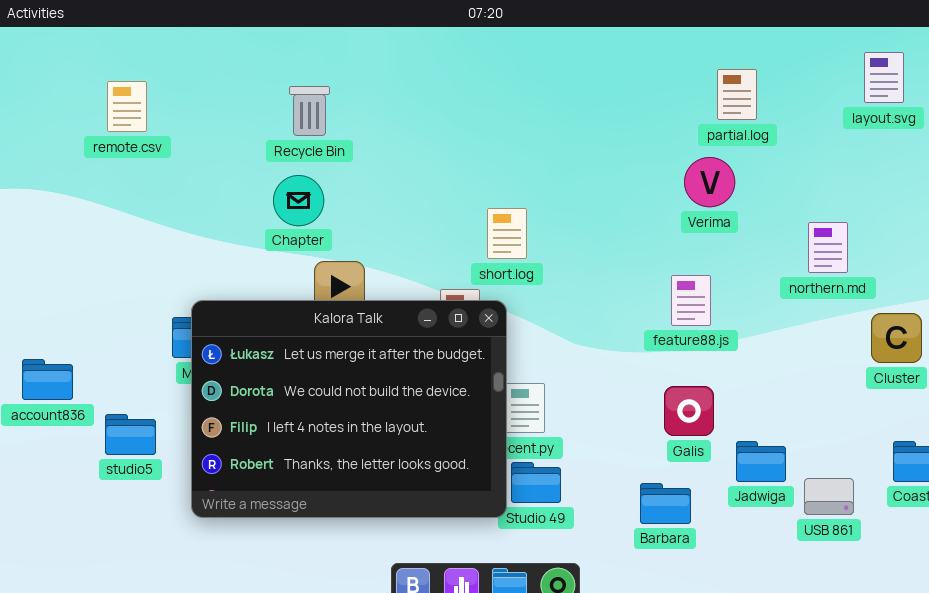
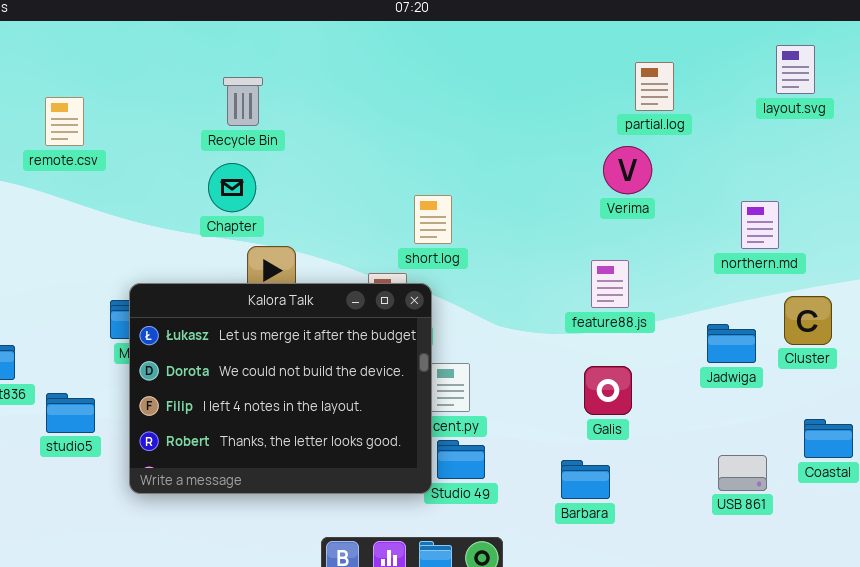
remote.csv: [107,81,147,132] -> [45,97,84,146], moved
northern.md: [808,222,848,273] -> [741,201,779,249], moved
Jadwiga: [736,441,786,482] -> [707,324,756,363], moved

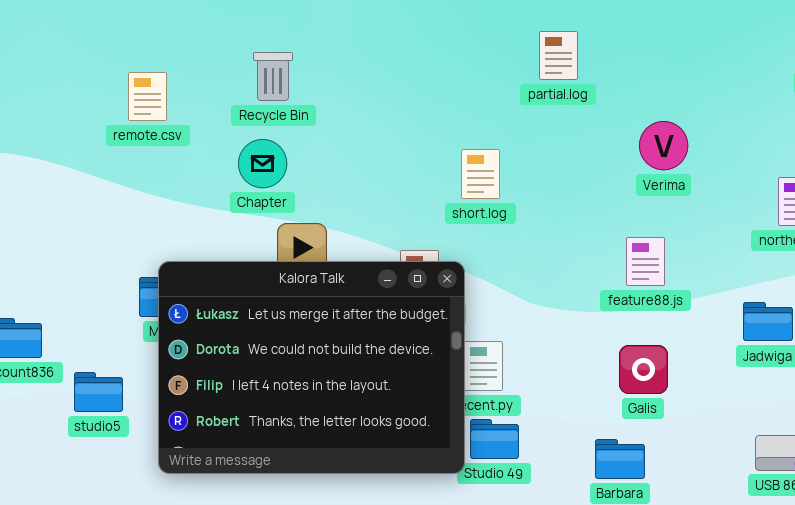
partial.log: [635,62,674,111] -> [539,31,578,80], moved
remote.csv: [45,97,84,146] -> [128,72,167,121], moved
short.log: [414,195,452,244] -> [461,149,500,199], moved

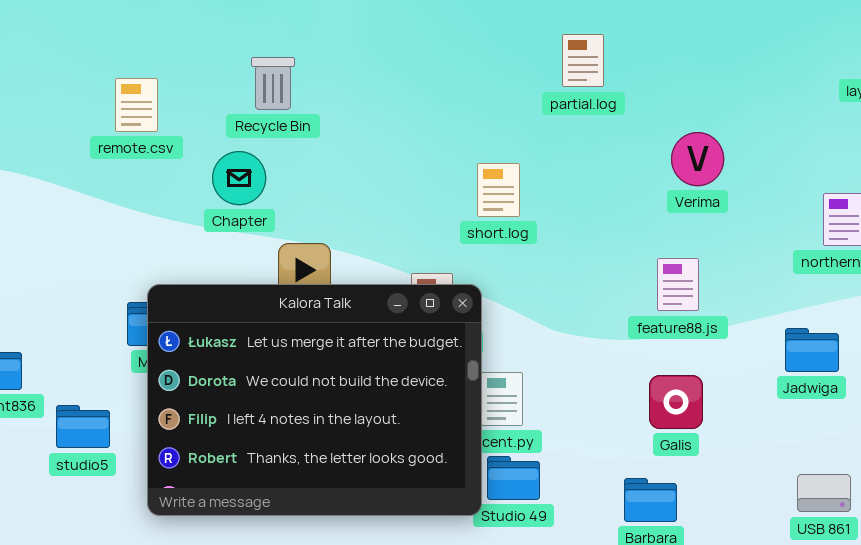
Chapter: [238,139,287,188] -> [212,151,266,205], moved

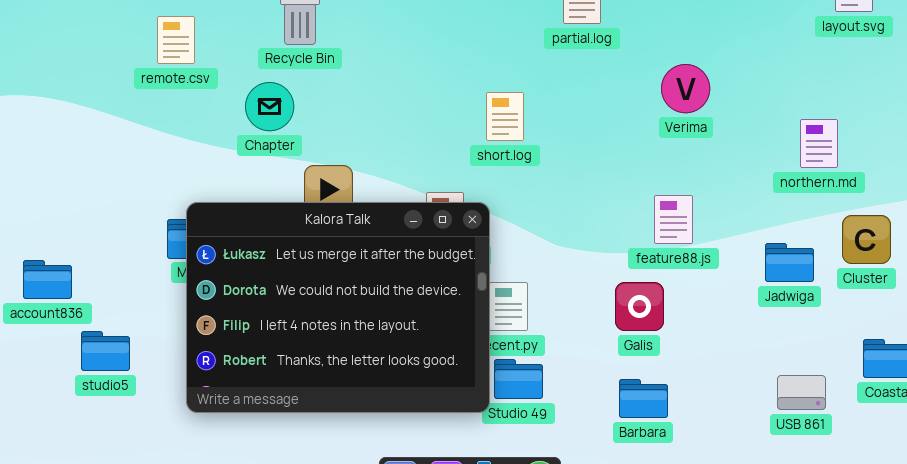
feature88.js: [657,258,699,311] -> [654,195,693,244], moved
Galis: [649,375,703,429] -> [615,282,664,331], moved
studio5: [56,405,110,448] -> [81,331,130,371], moved

